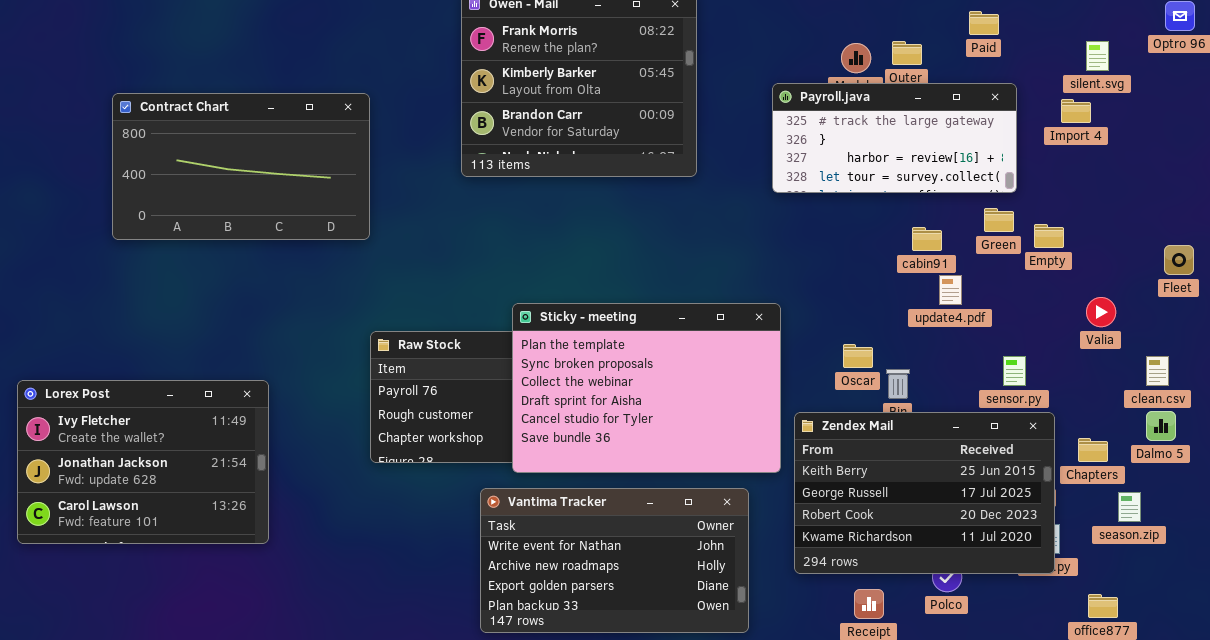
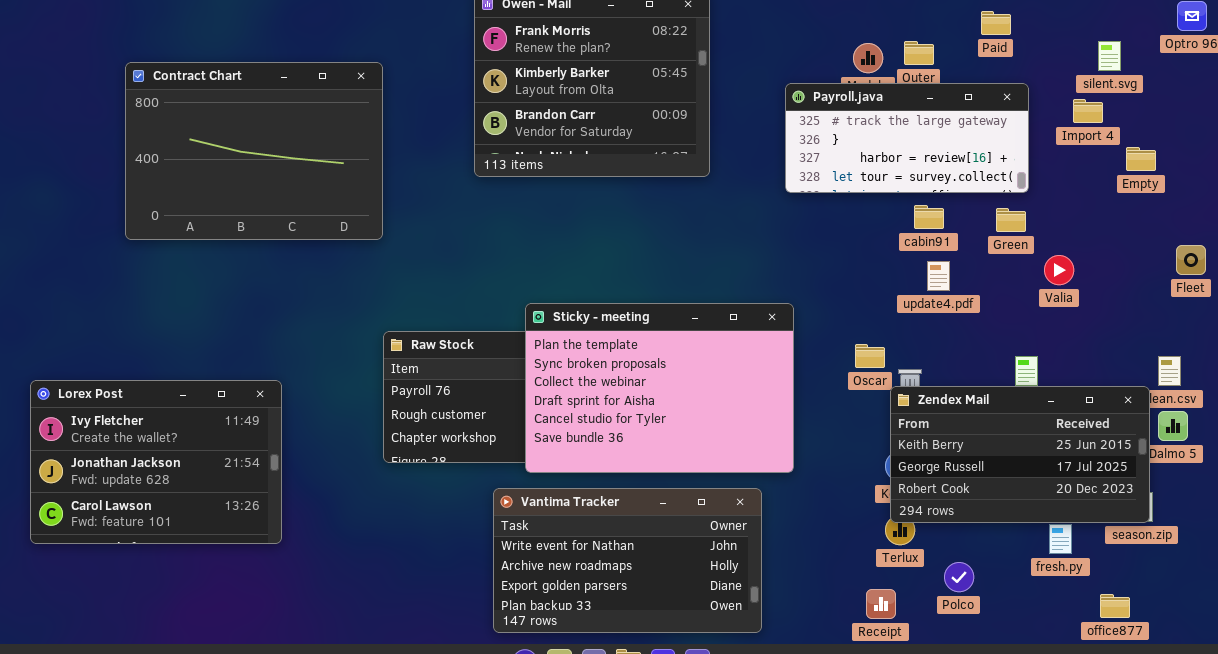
Contract Chart: [112,93,370,240] -> [125,62,383,240], resized
Empty: [1034,224,1064,248] -> [1126,147,1156,171], moved
cabin91: [912,227,942,251] -> [914,205,944,229], moved
update4.pdf: [939,275,962,305] -> [927,261,950,291], moved
Valia: [1086,297,1116,327] -> [1044,255,1074,285], moved
Zendex Mail: [794,412,1055,574] -> [890,386,1150,523], moved, resized

